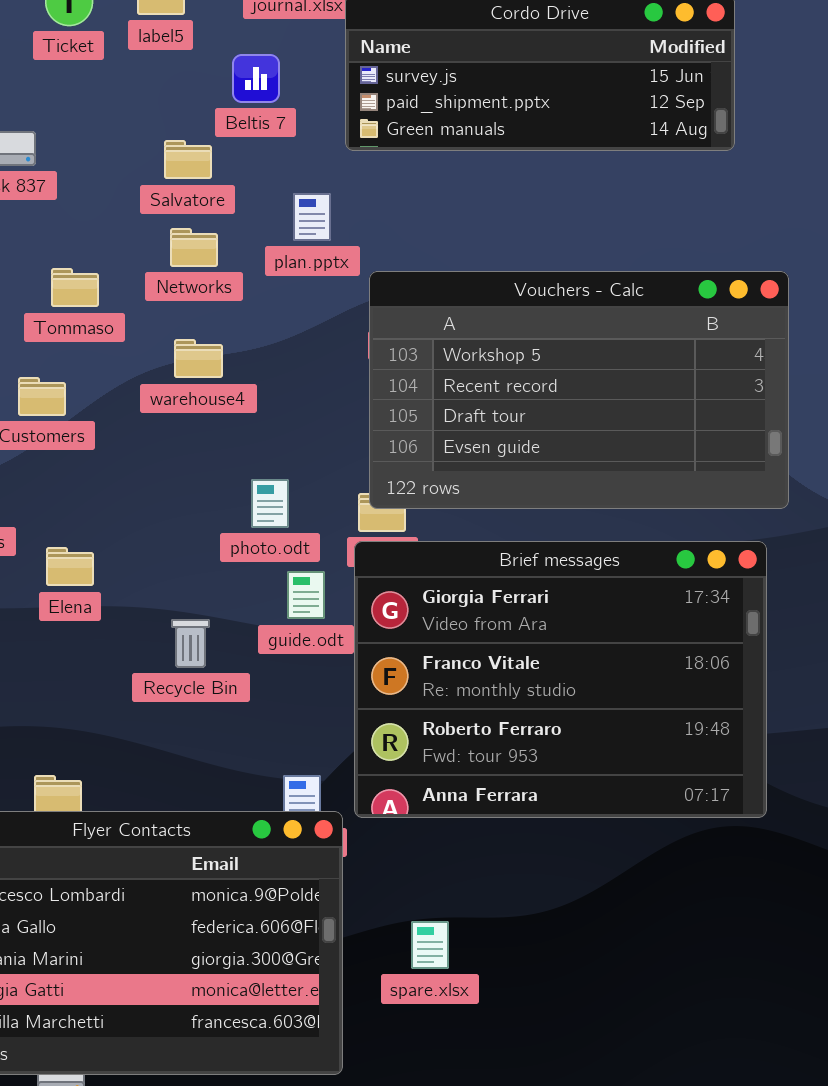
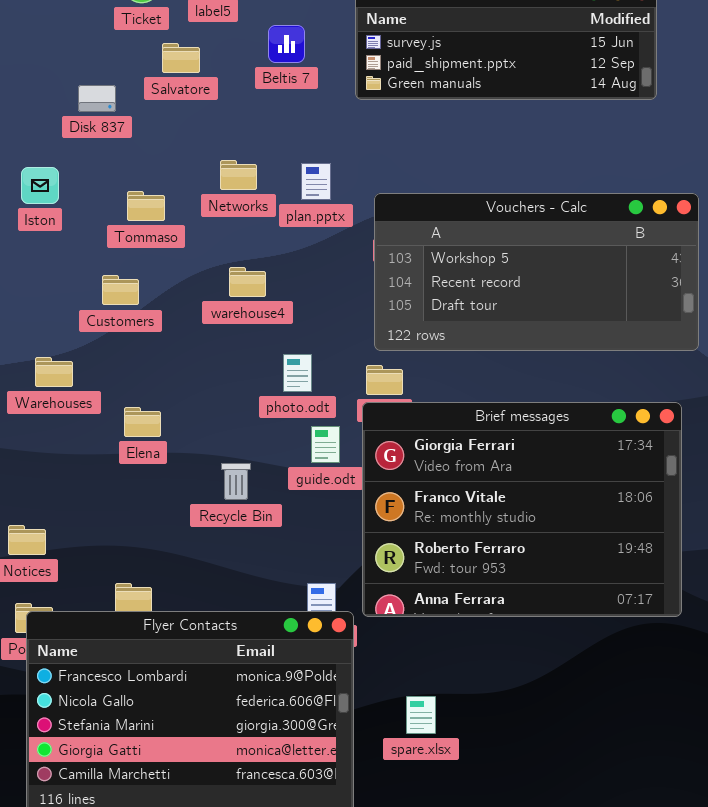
Salvatore: [164,140,212,179] -> [162,43,200,73], moved
plan.pptx: [293,193,331,241] -> [301,163,331,200], moved
Vouchers - Calc: [369,271,789,509] -> [374,193,699,351], resized
warehouse4: [174,339,223,378] -> [229,267,266,297], moved

